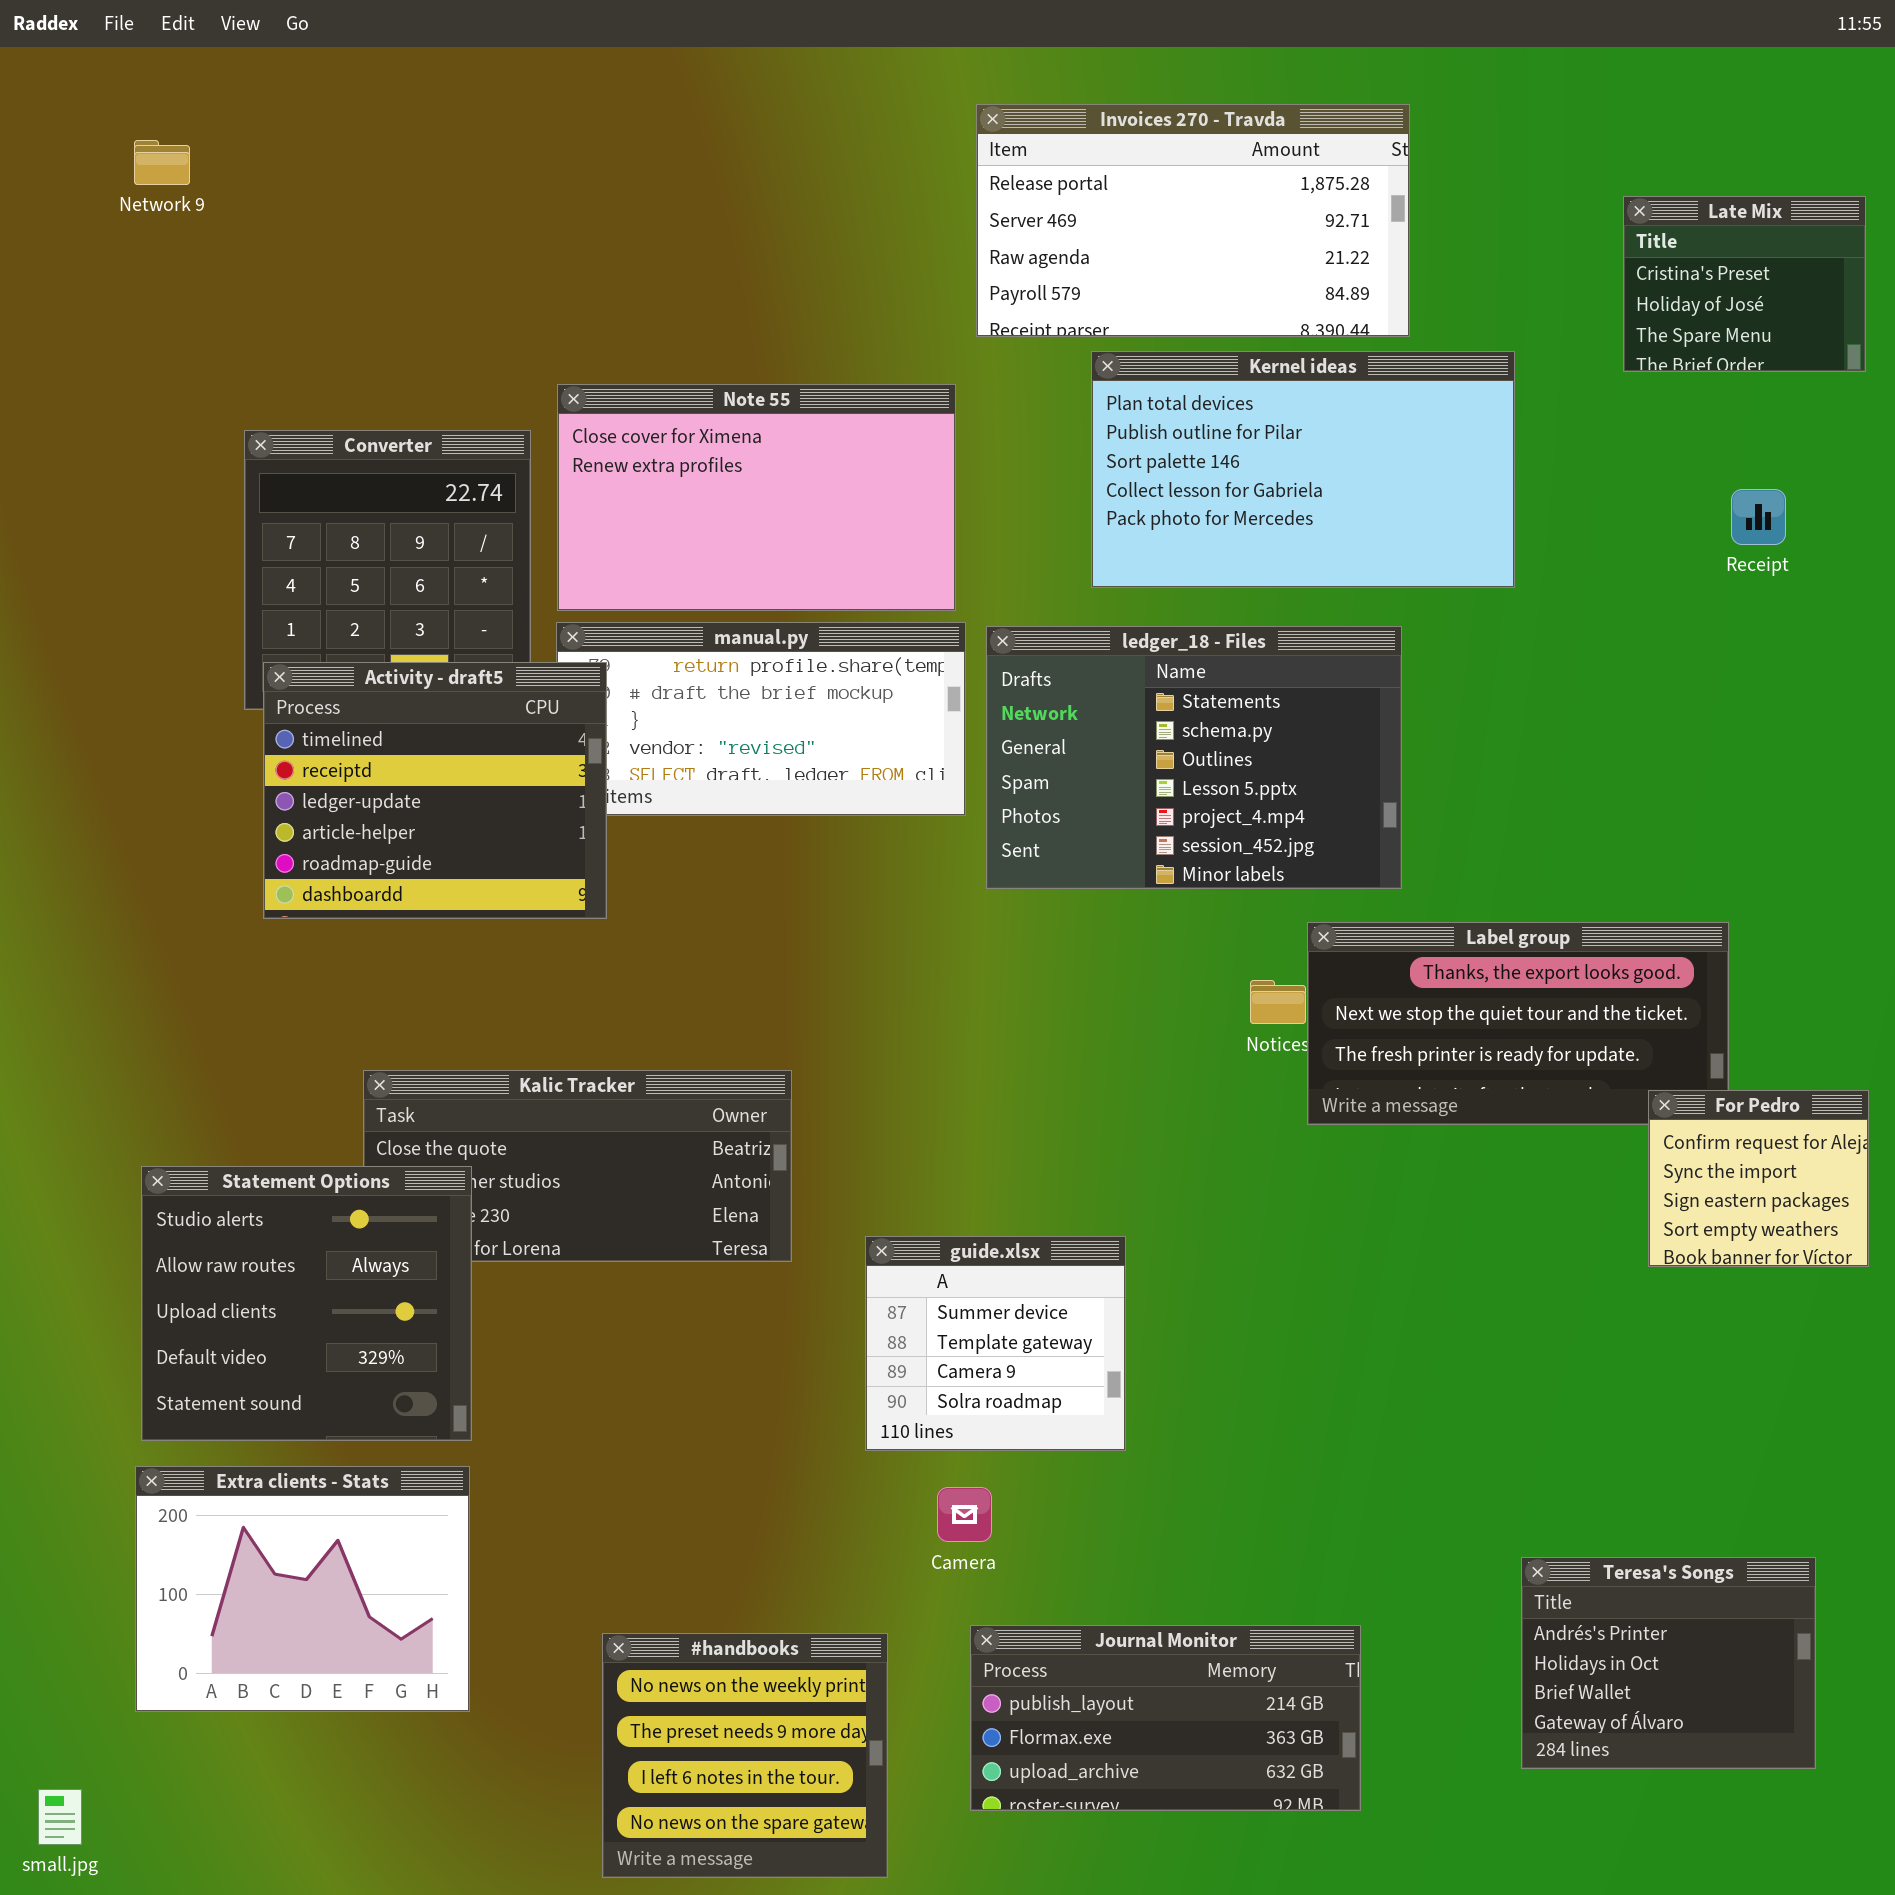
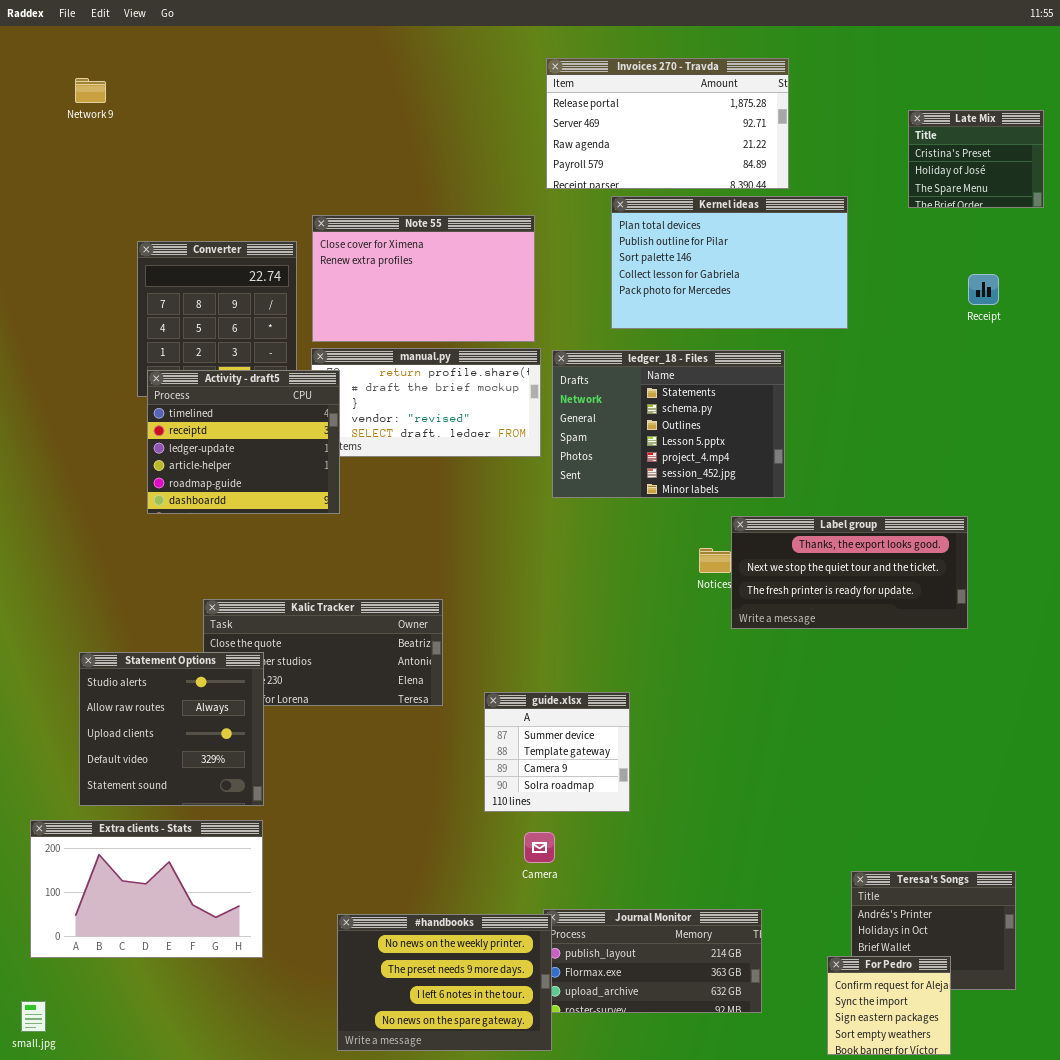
For Pedro: [1648,1090,1869,1267] -> [827,956,951,1055], moved
Extra clients - Stats: [135,1466,470,1712] -> [30,820,263,958], resized
#handbooks: [602,1633,888,1878] -> [337,914,552,1051], resized

